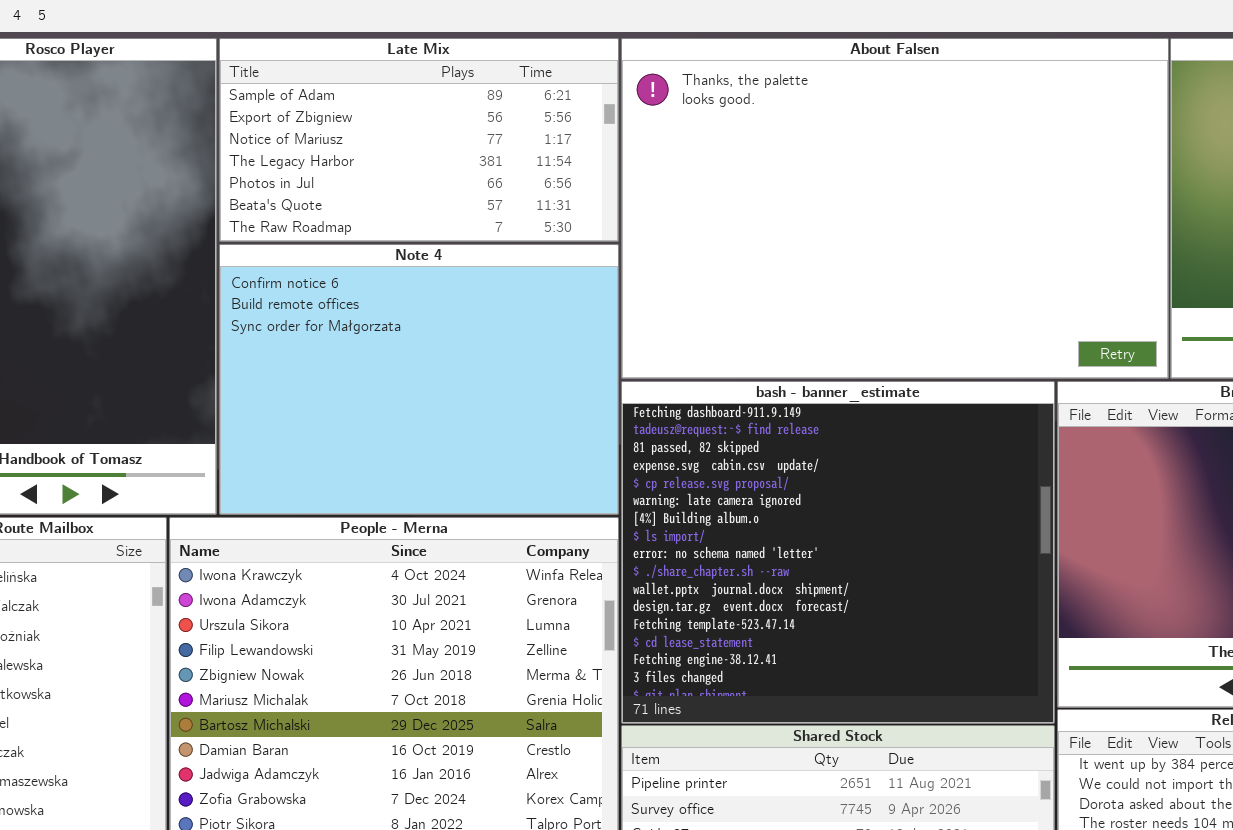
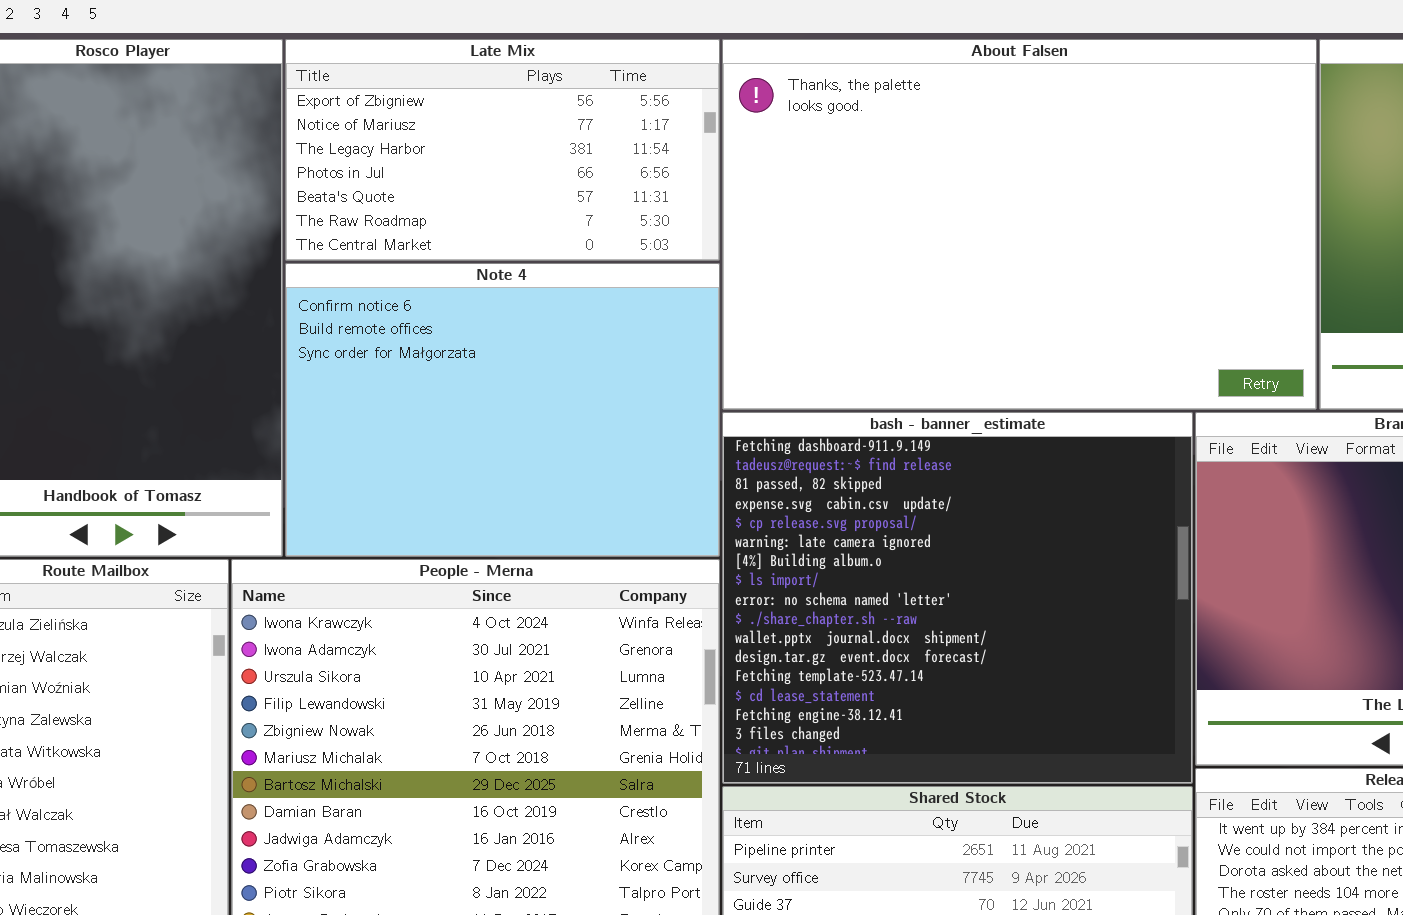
Late Mix: [219,38,619,242] -> [285,39,720,261], scrolled down 1 row

